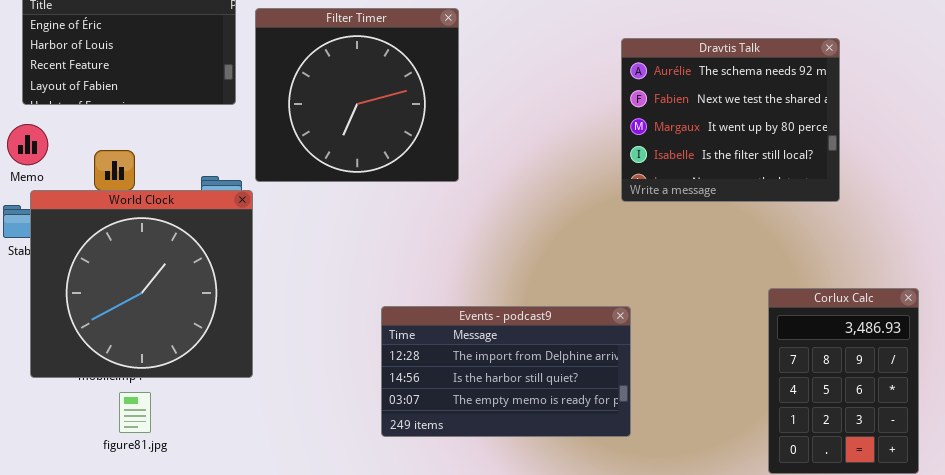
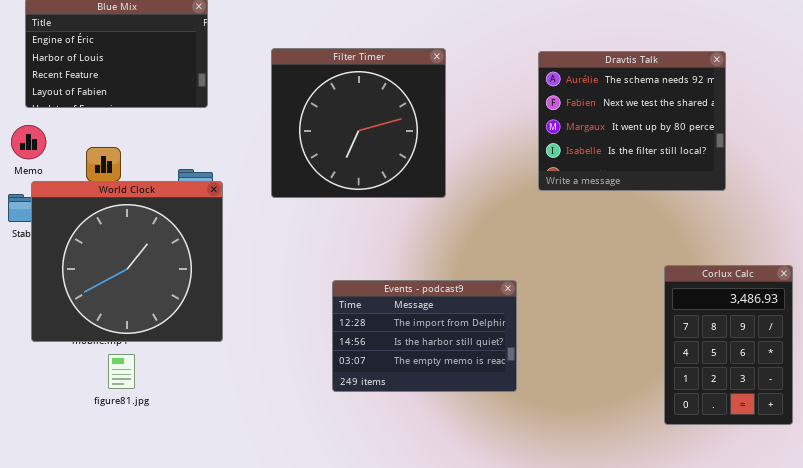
Filter Timer: [255,8,459,182] -> [271,48,446,198], moved
Events - podcast9: [381,306,631,437] -> [332,280,517,392], resized

